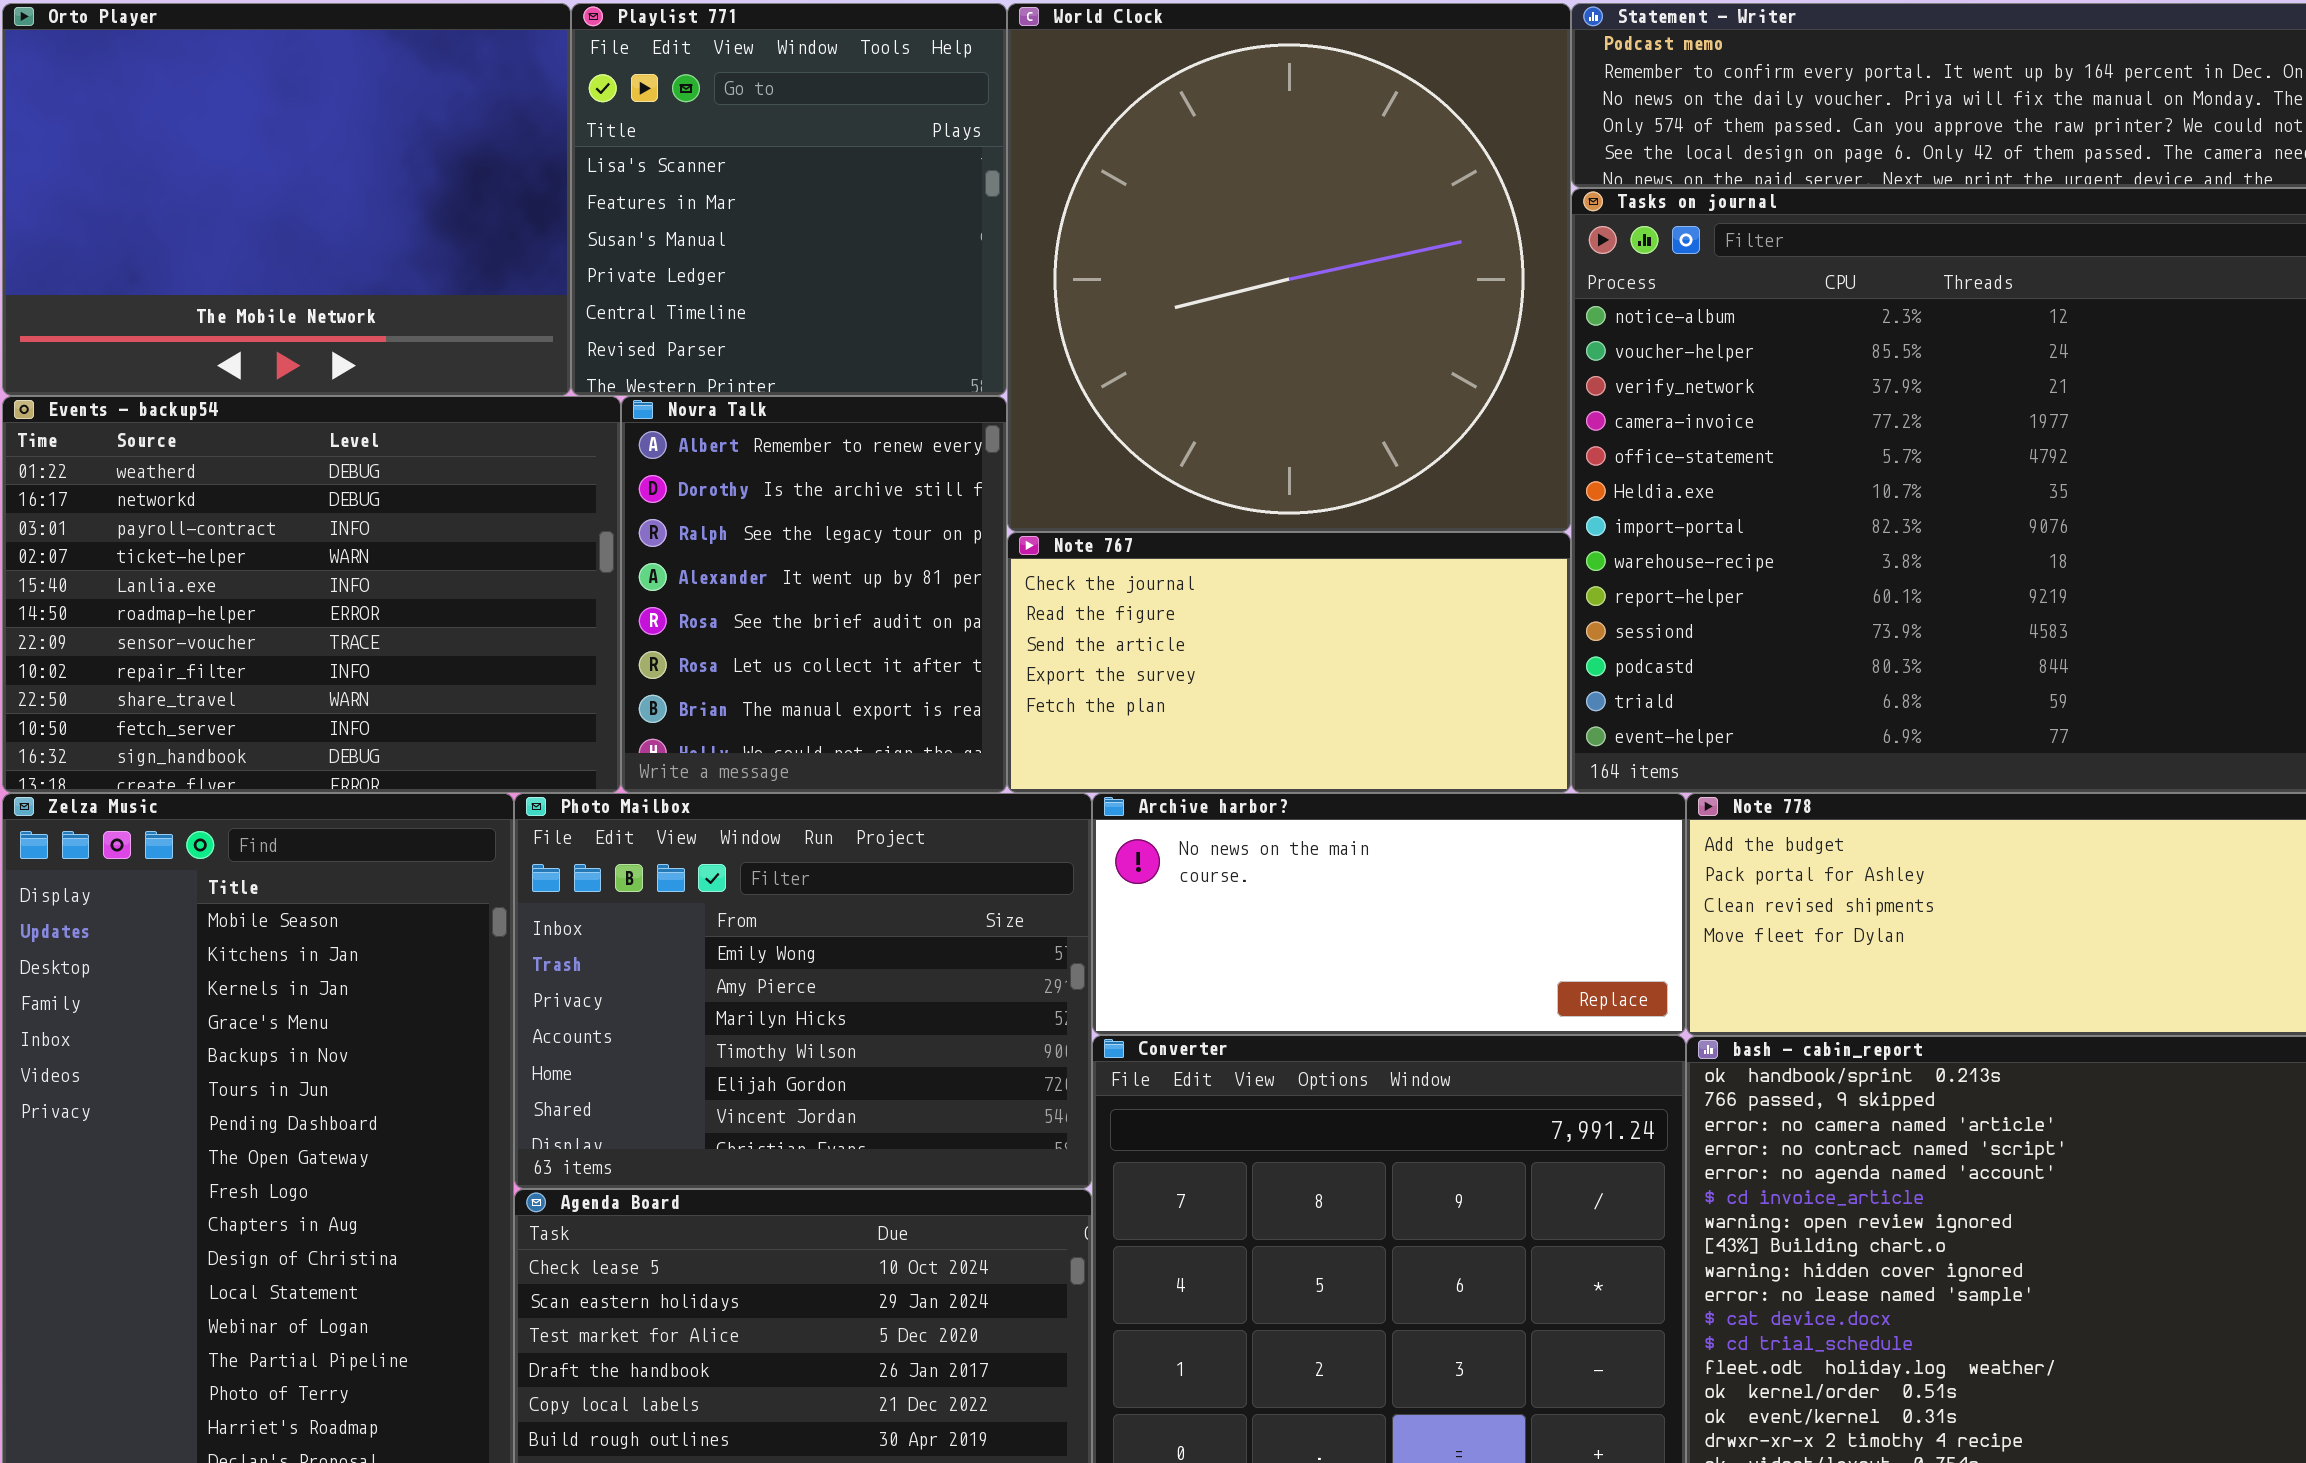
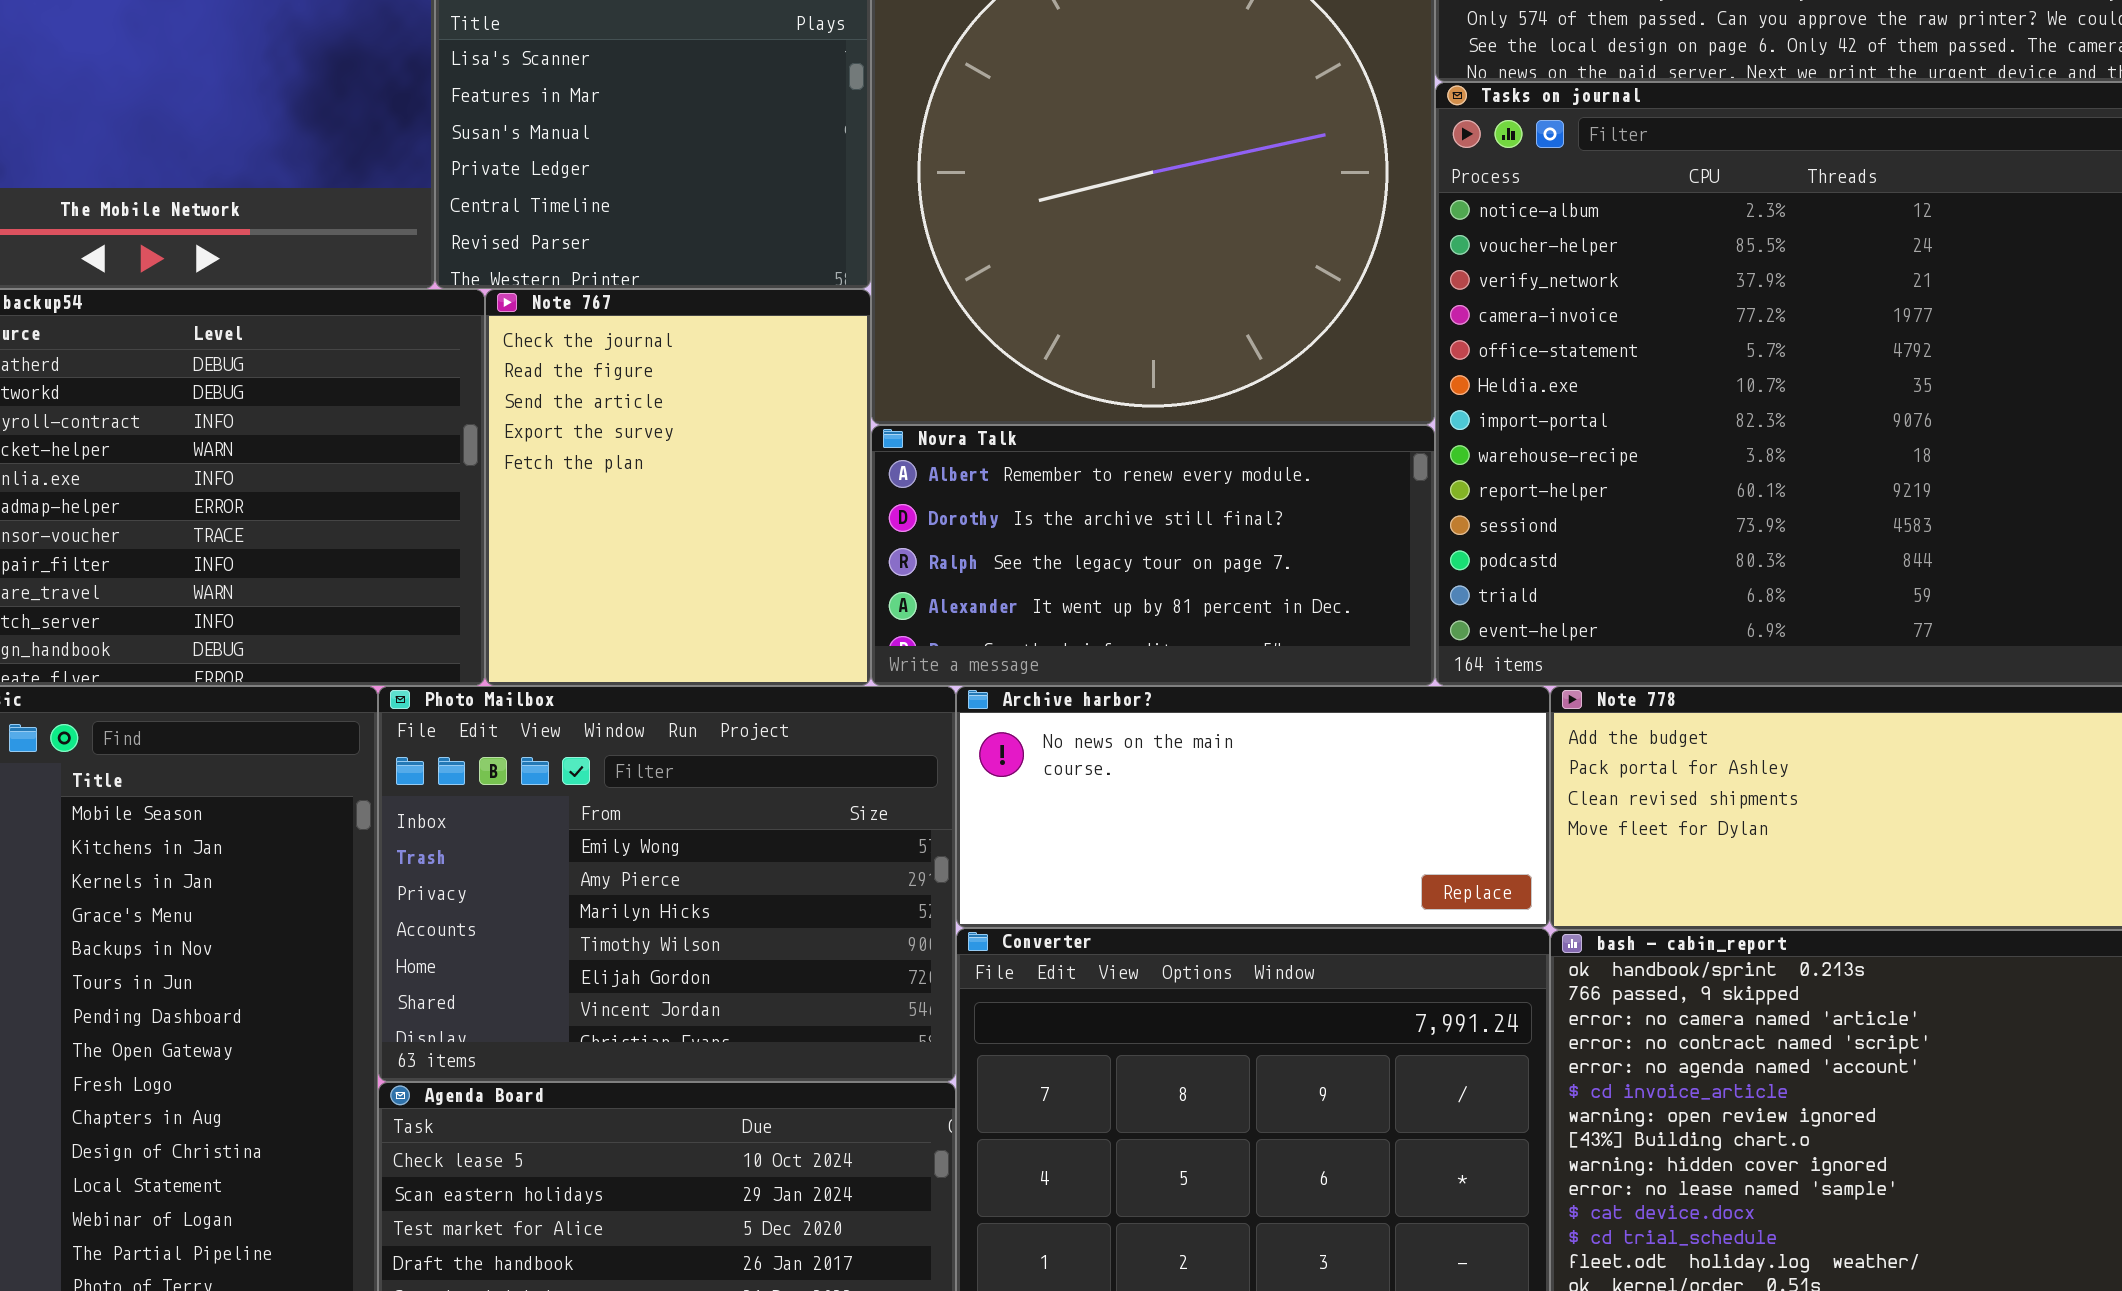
Novra Talk: [621,396,1007,793] -> [871,425,1435,686], moved, resized
Note 767: [1007,532,1571,793] -> [485,289,871,686], moved, resized

